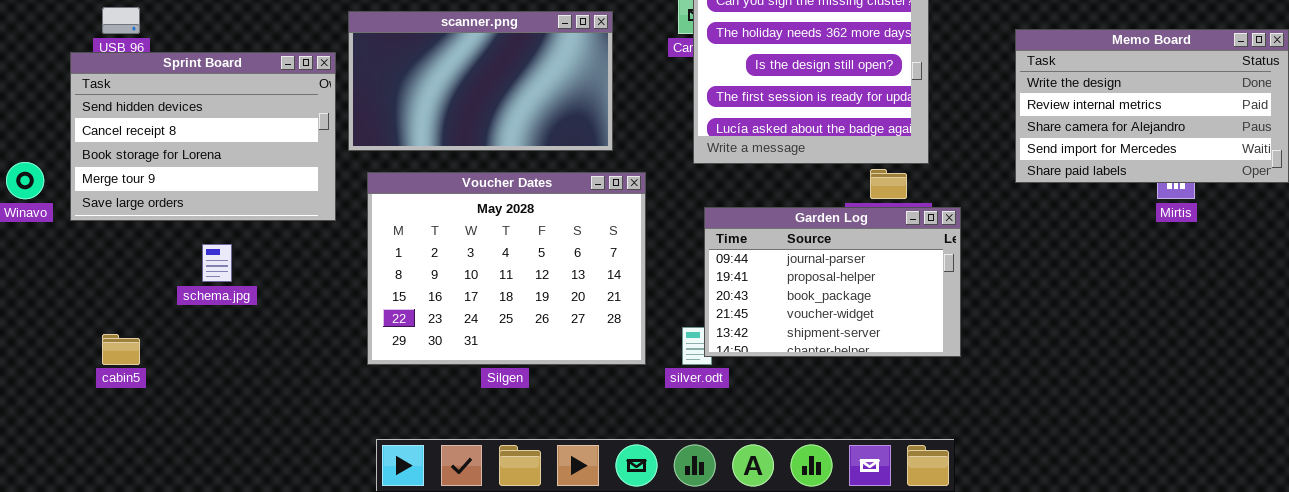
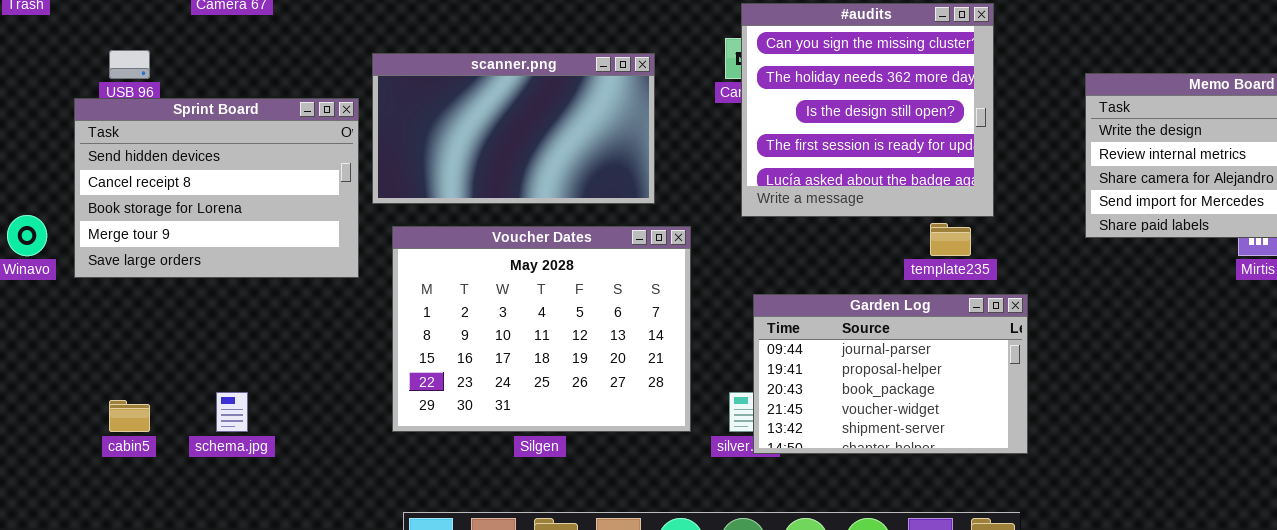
Garden Log: [704,207,961,357] -> [753,294,1028,454], moved
schema.jpg: [202,244,232,282] -> [216,392,248,432], moved

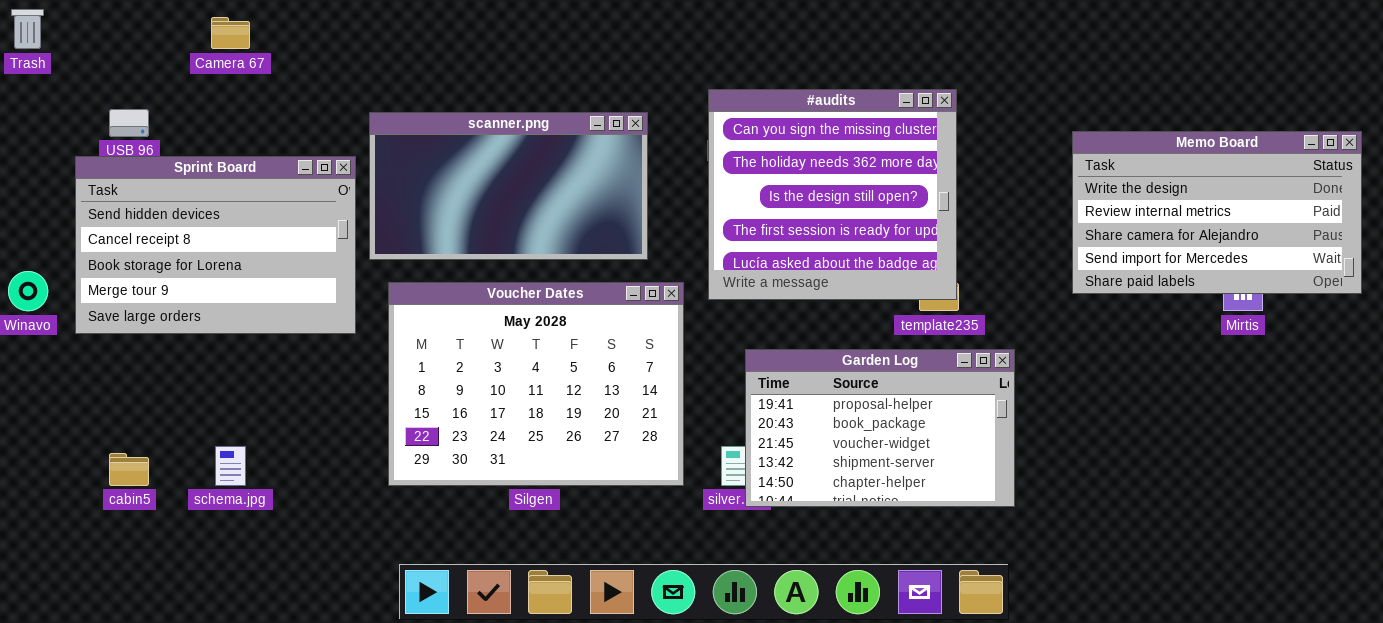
#audits: [741,3,994,217] -> [708,89,957,300], moved
Garden Log: [753,294,1028,454] -> [745,349,1015,507], scrolled down 1 row

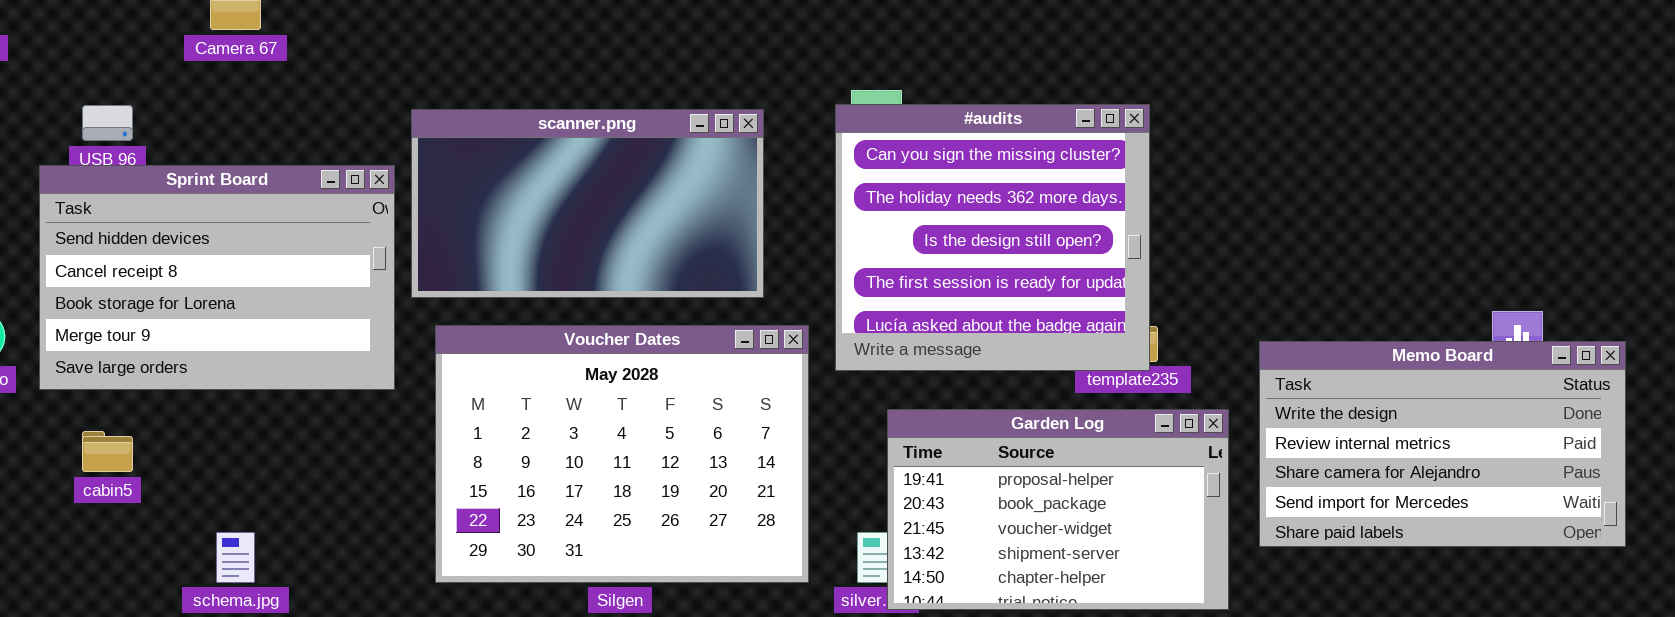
#audits: [708,89,957,300] -> [835,104,1150,371], moved
Memo Board: [1072,131,1362,294] -> [1259,341,1626,547], moved
cabin5: [109,453,149,486] -> [82,431,133,472], moved

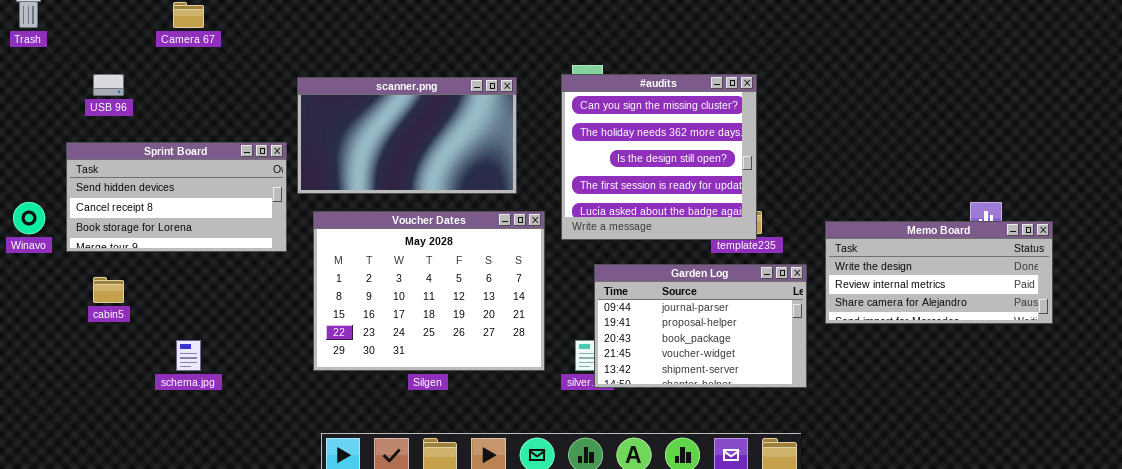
Sprint Board: [39,165,395,390] -> [66,142,287,252], resized
Memo Board: [1259,341,1626,547] -> [825,221,1053,324], resized
Garden Log: [887,409,1229,610] -> [594,264,807,388], scrolled up 1 row

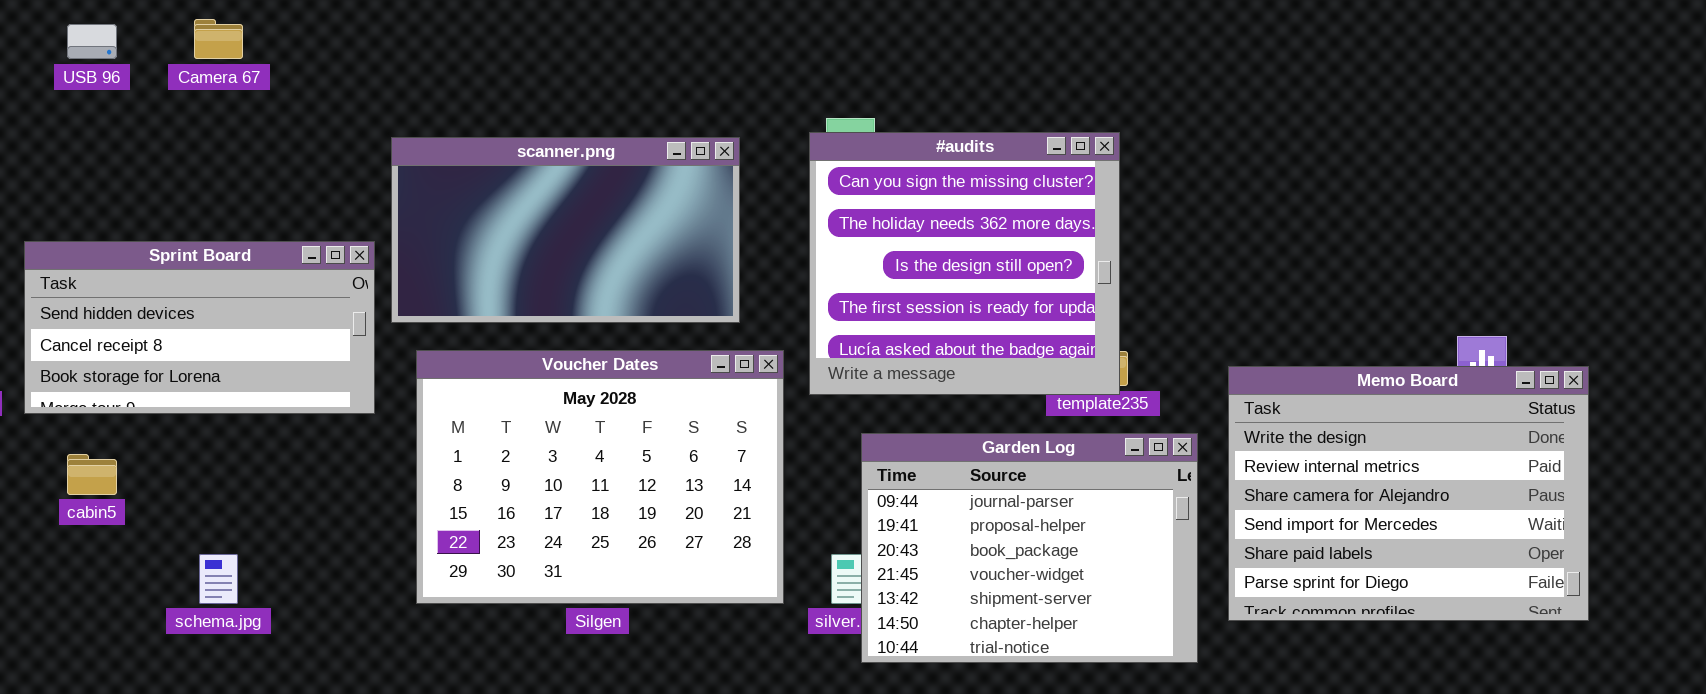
USB 96: [93,74,124,96] -> [67,24,117,59], moved
Memo Board: [825,221,1053,324] -> [1228,366,1589,621], resized
Garden Log: [594,264,807,388] -> [861,433,1198,663], resized

